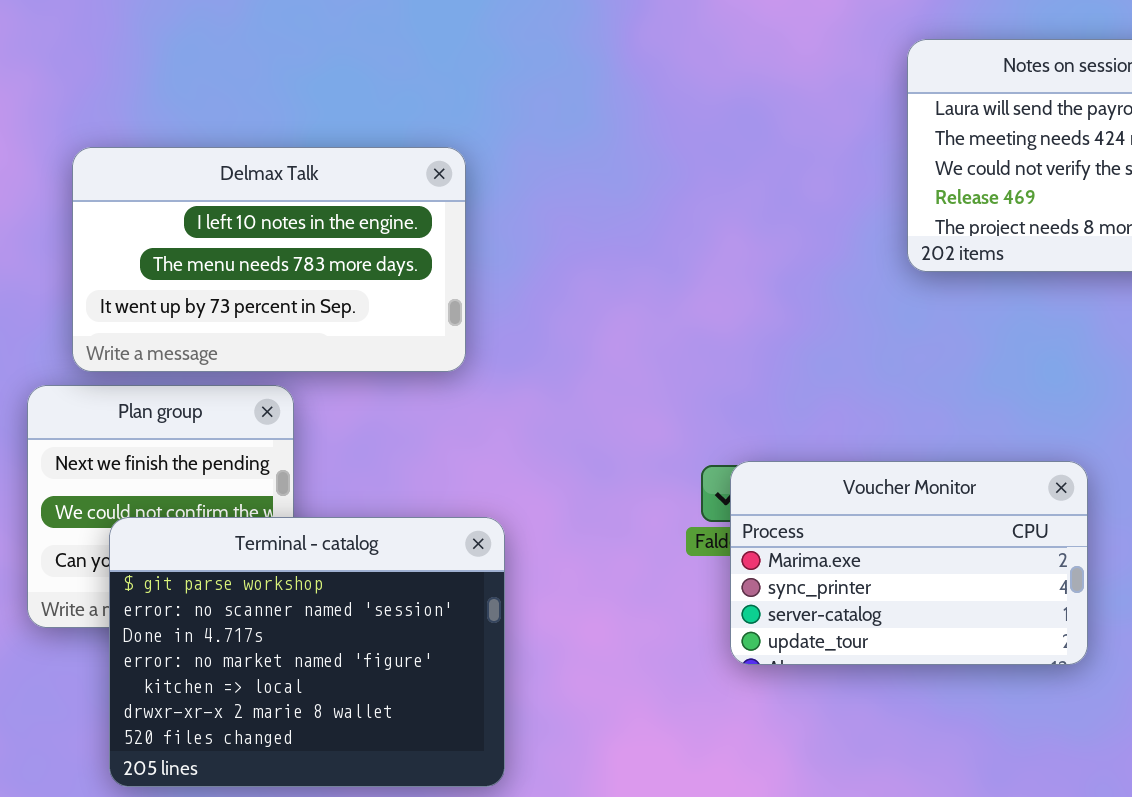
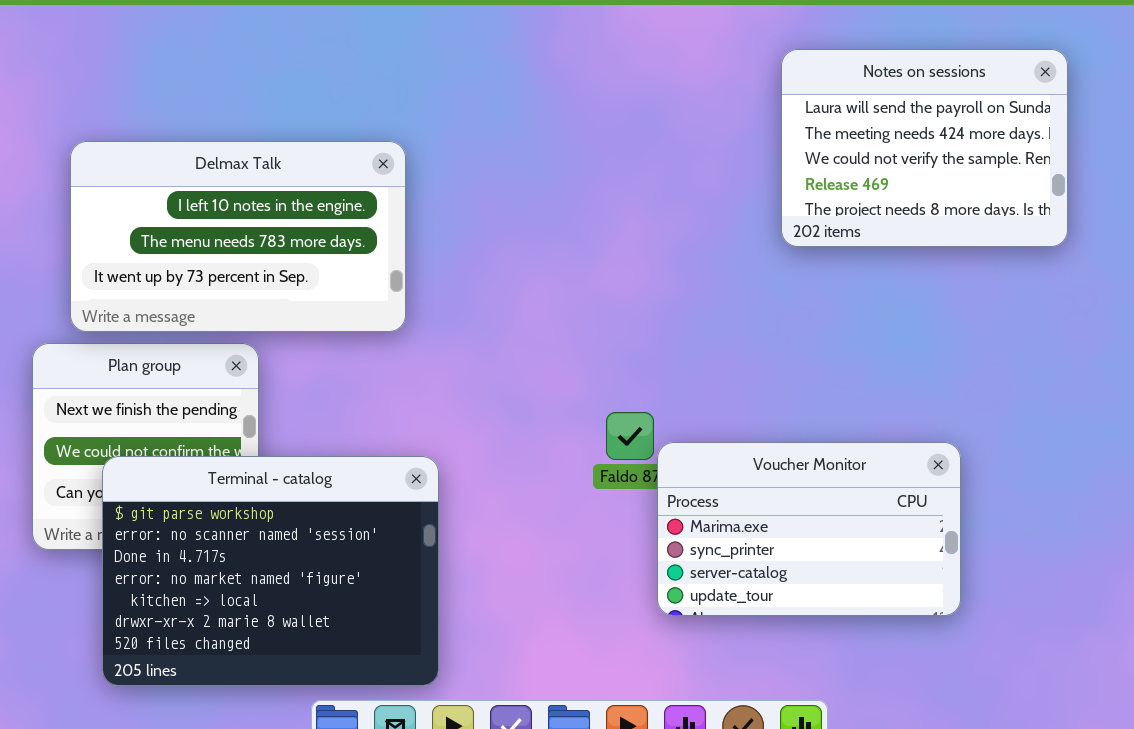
Voucher Monitor: [730,461,1088,665] -> [657,442,961,616], moved

